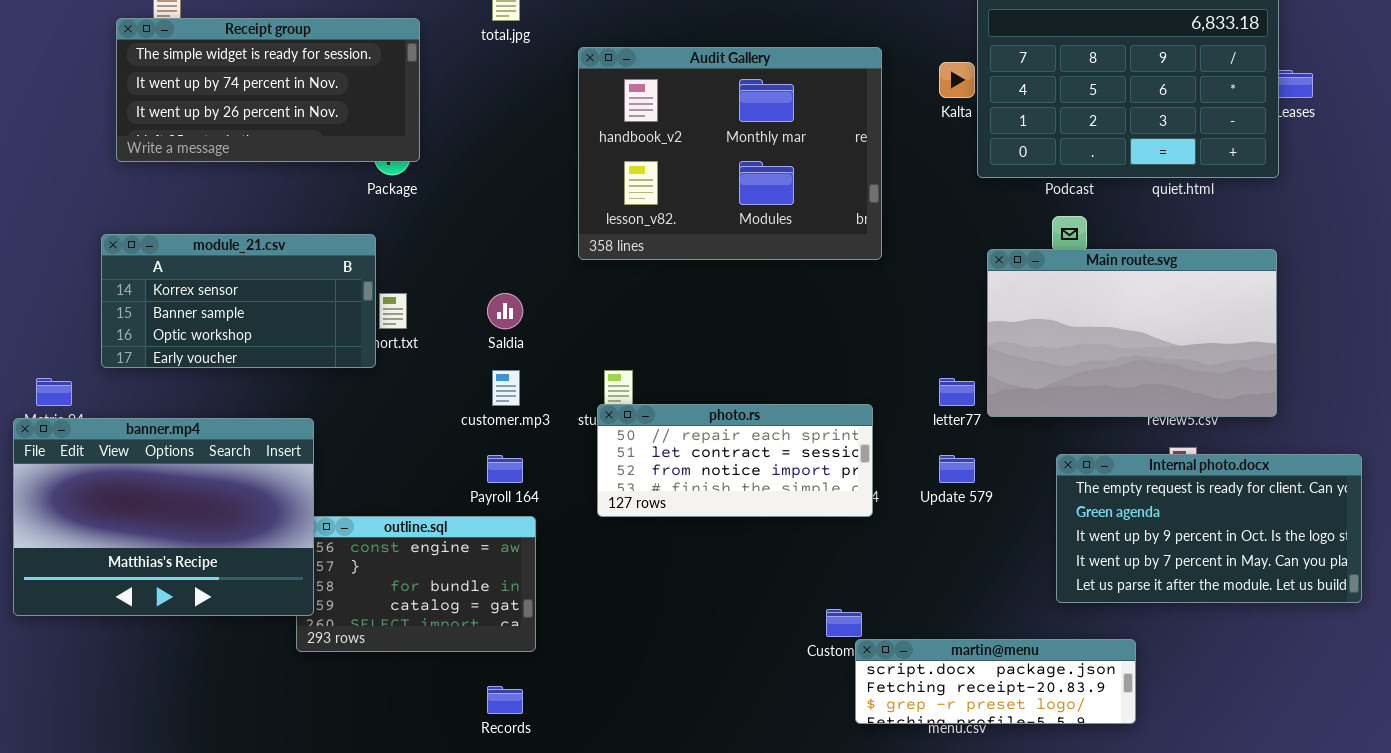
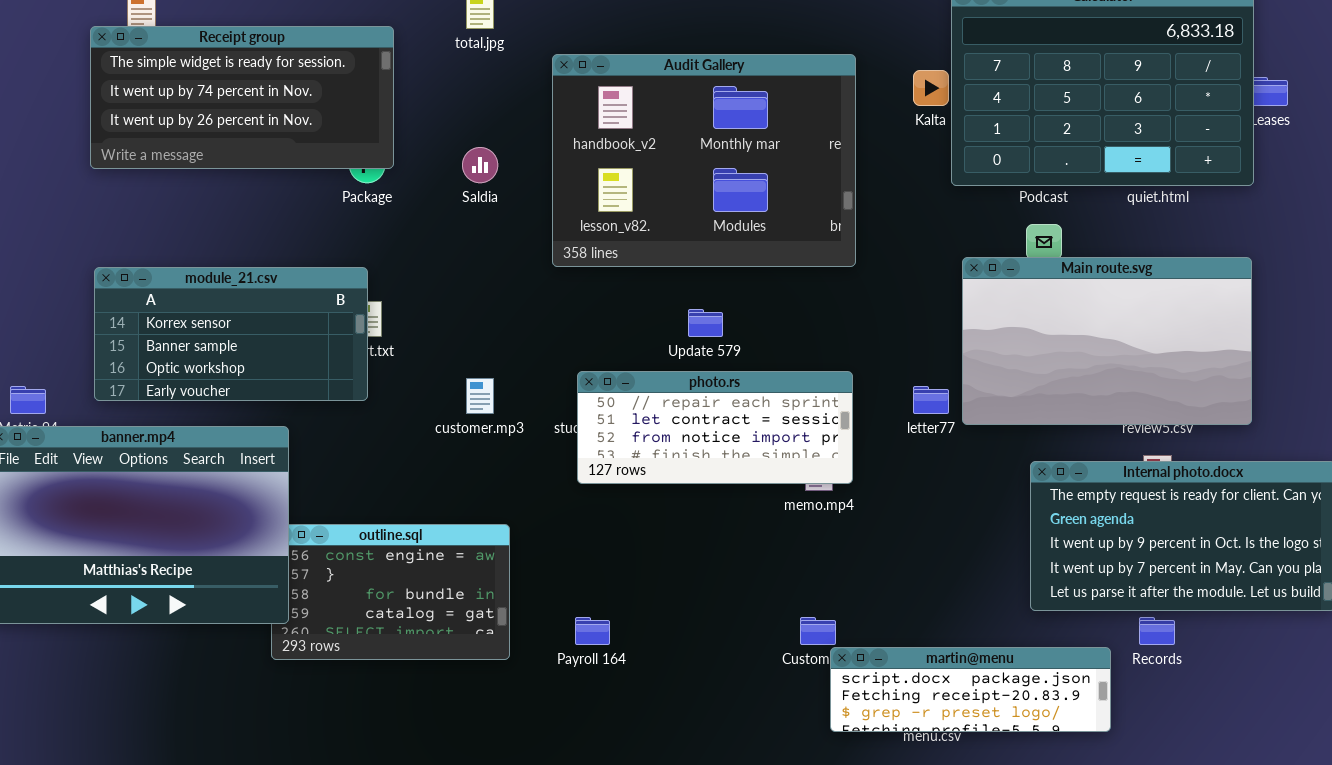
module_21.csv: [101,234,376,368] -> [94,267,368,401], moved
Saldia: [487,293,523,329] -> [462,147,498,183], moved
photo.rs: [597,404,873,517] -> [577,371,853,484], moved
Payroll 164: [487,455,523,483] -> [575,617,610,645], moved
Update 579: [939,455,975,483] -> [688,309,723,337], moved
Records: [487,686,523,714] -> [1139,617,1175,645], moved

